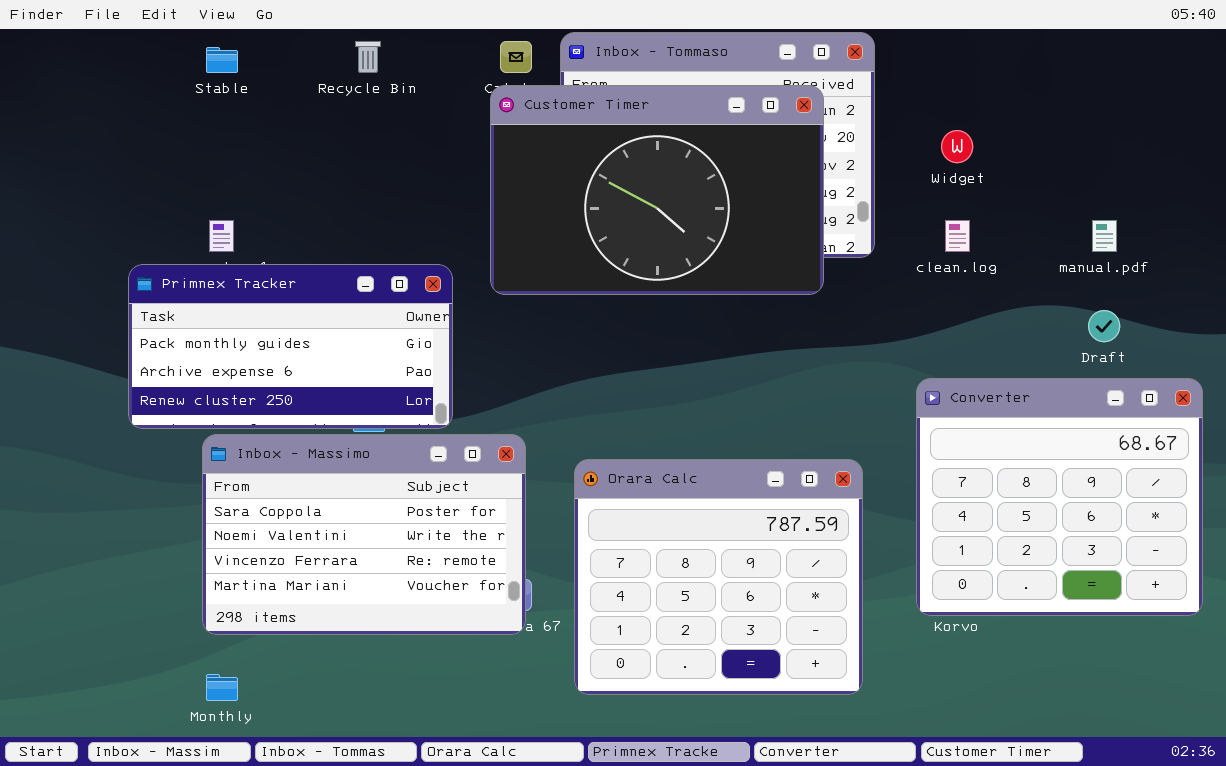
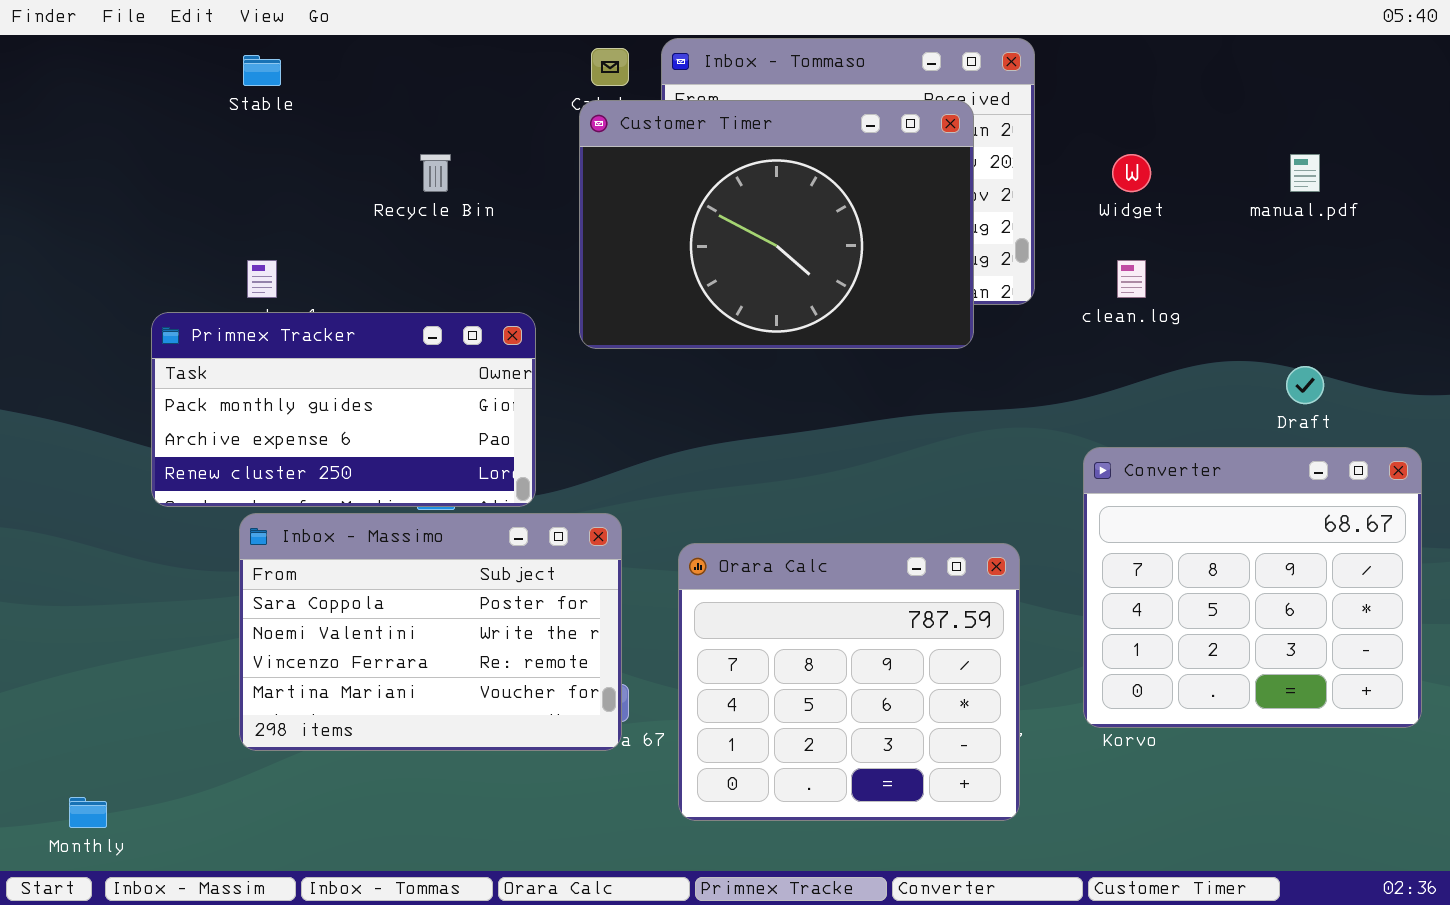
Recycle Bin: [355,41,381,73] -> [420,154,451,192], moved
manual.pdf: [1092,220,1117,252] -> [1290,154,1320,192], moved
Monthly: [206,674,238,701] -> [69,797,107,828], moved

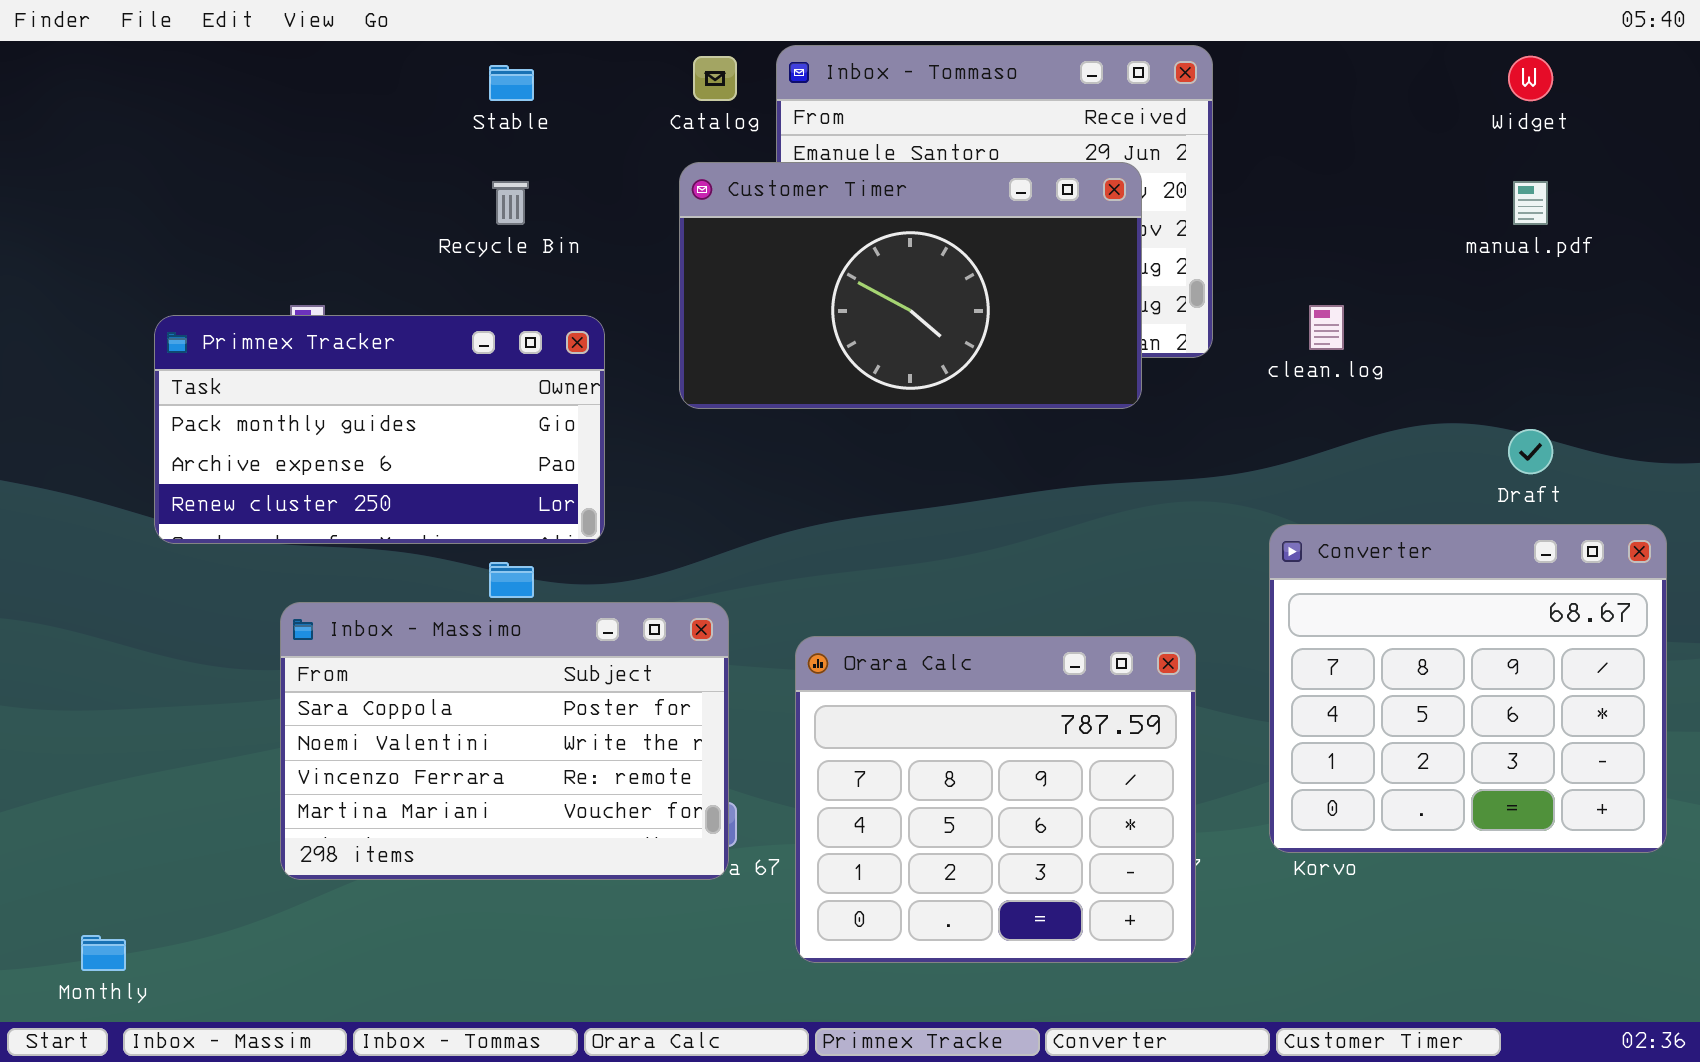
Stable: [243,55,281,86] -> [489,65,534,101], moved
Customer Timer: [579,100,974,349] -> [679,162,1142,409], resized
Widget: [1112,154,1151,192] -> [1508,56,1553,101], moved
Primnex Tracker: [151,312,536,507] -> [154,315,605,544], moved

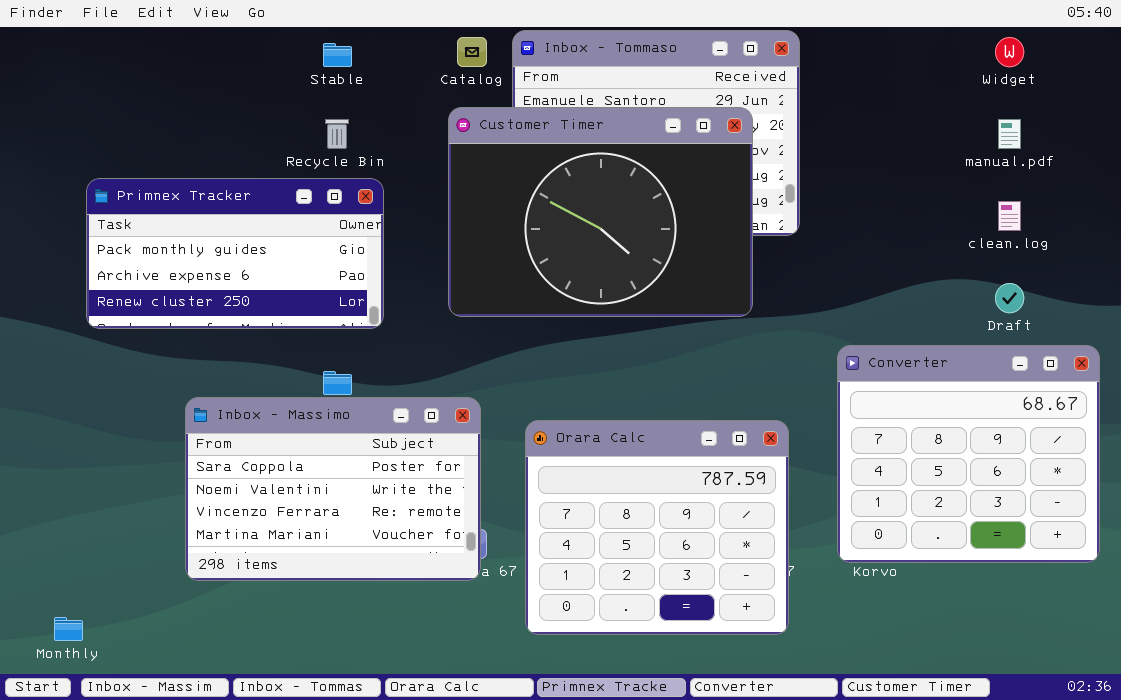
Customer Timer: [679,162,1142,409] -> [448,107,753,317], resized
clean.log: [1309,305,1344,350] -> [998,201,1021,231], moved
Primnex Tracker: [154,315,605,544] -> [86,178,384,329], moved

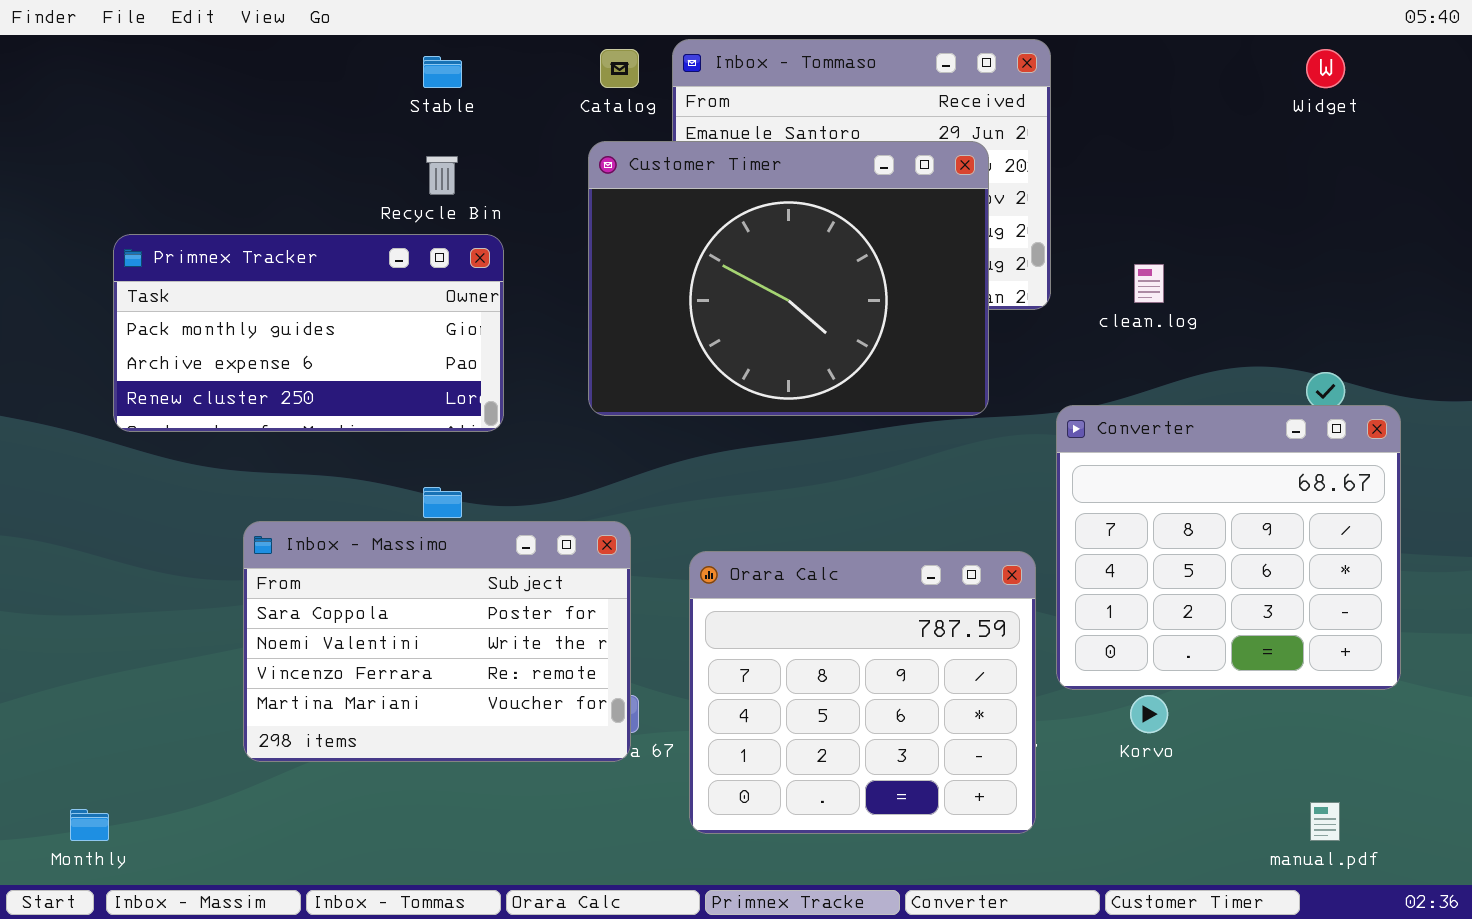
manual.pdf: [998,119,1021,149] -> [1310,802,1340,841], moved
clean.log: [998,201,1021,231] -> [1134,264,1164,303], moved
Converter: [837,345,1100,563] -> [1056,405,1401,690], moved

